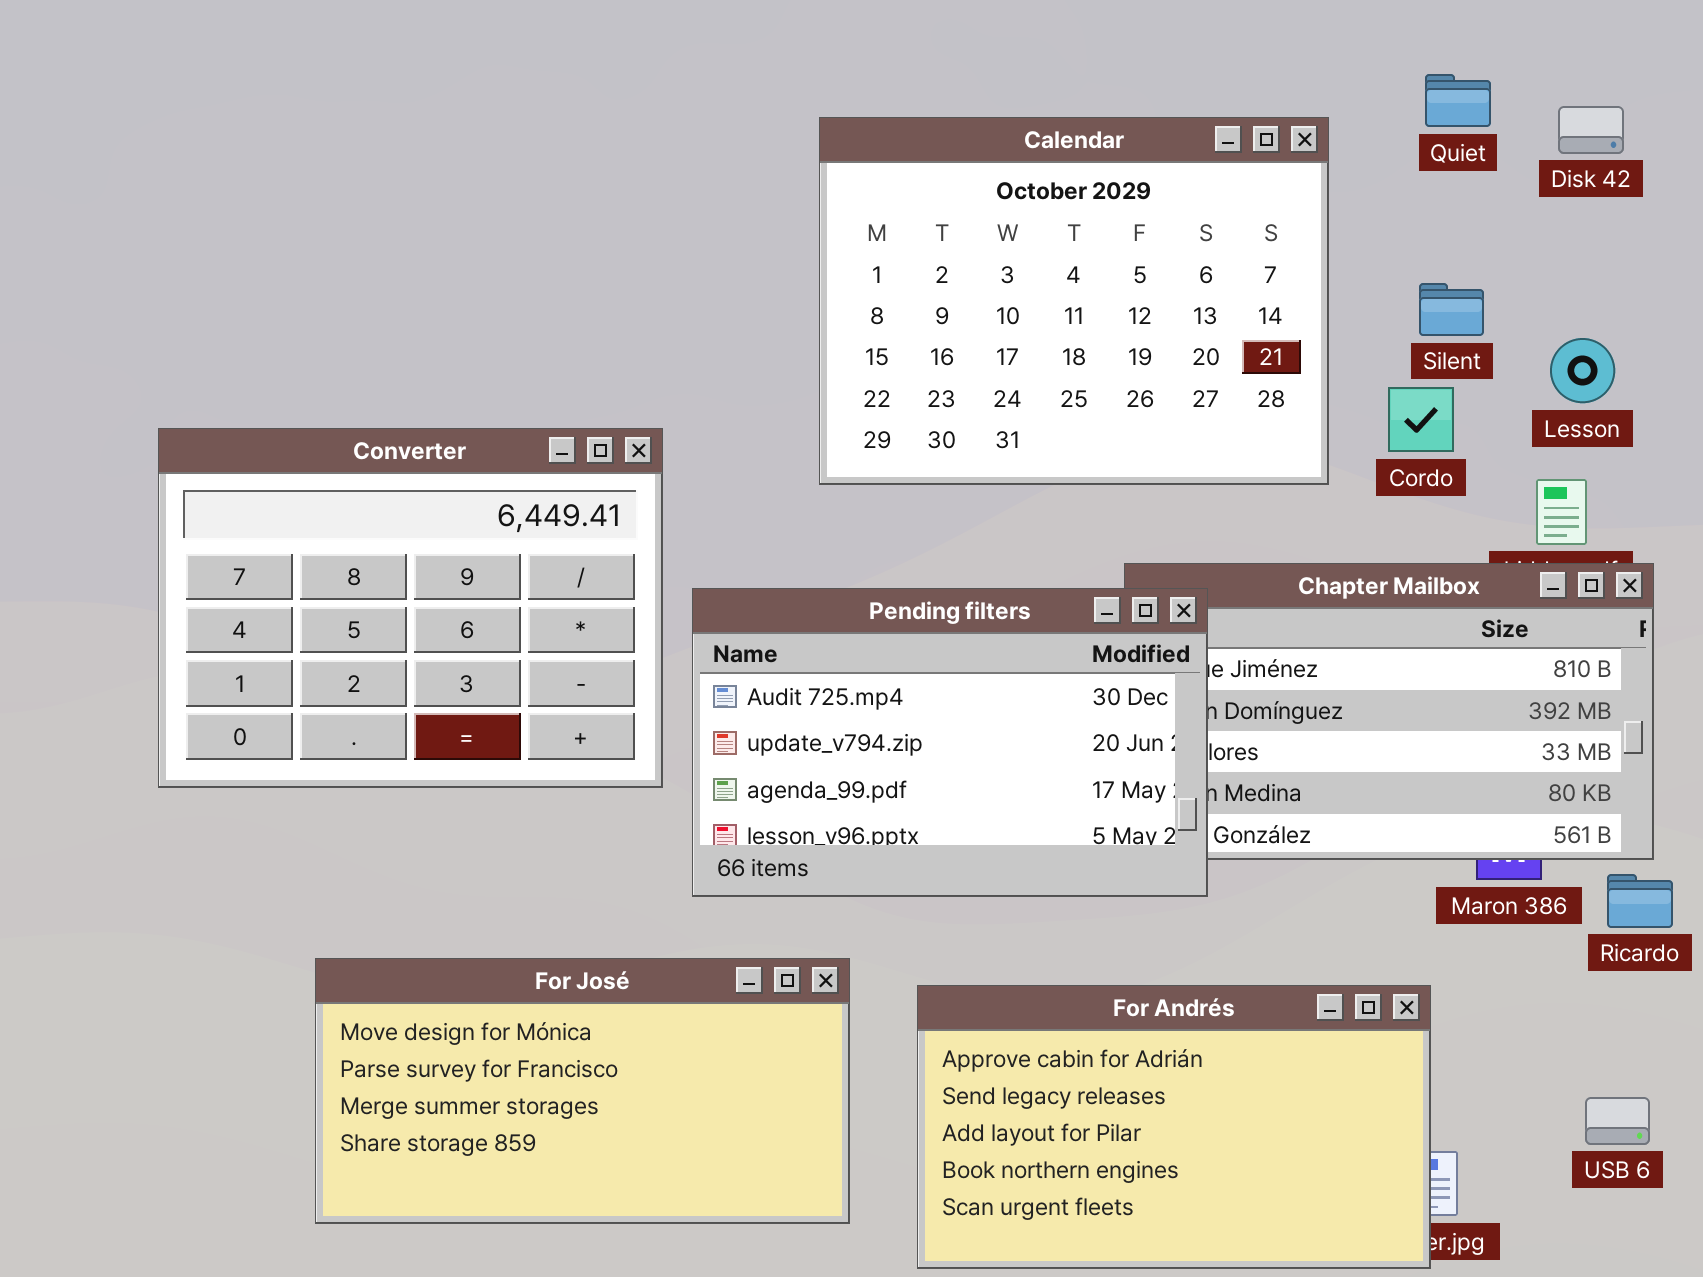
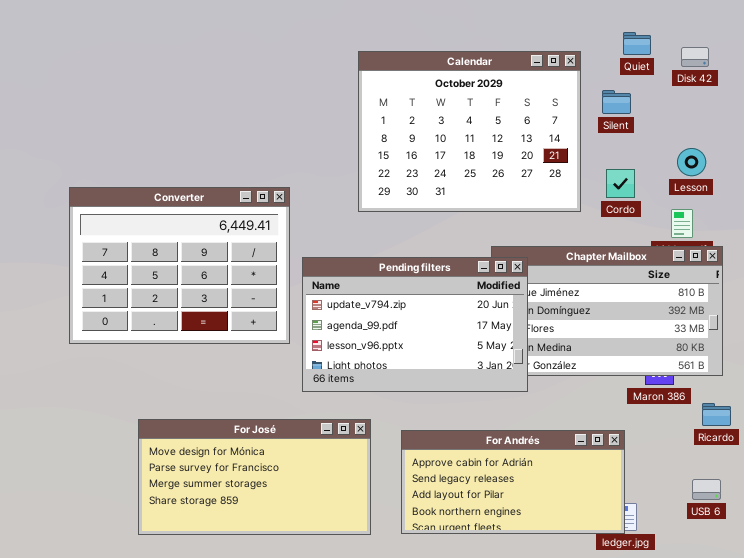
Silent: [1419,283,1484,336] -> [602,90,631,114], moved
Pending filters: [692,588,1208,897] -> [302,257,528,392], scrolled down 1 row
Ricardo: [1607,874,1673,928] -> [702,403,731,426], moved
For Andrés: [917,985,1431,1269] -> [401,430,625,534], resized

